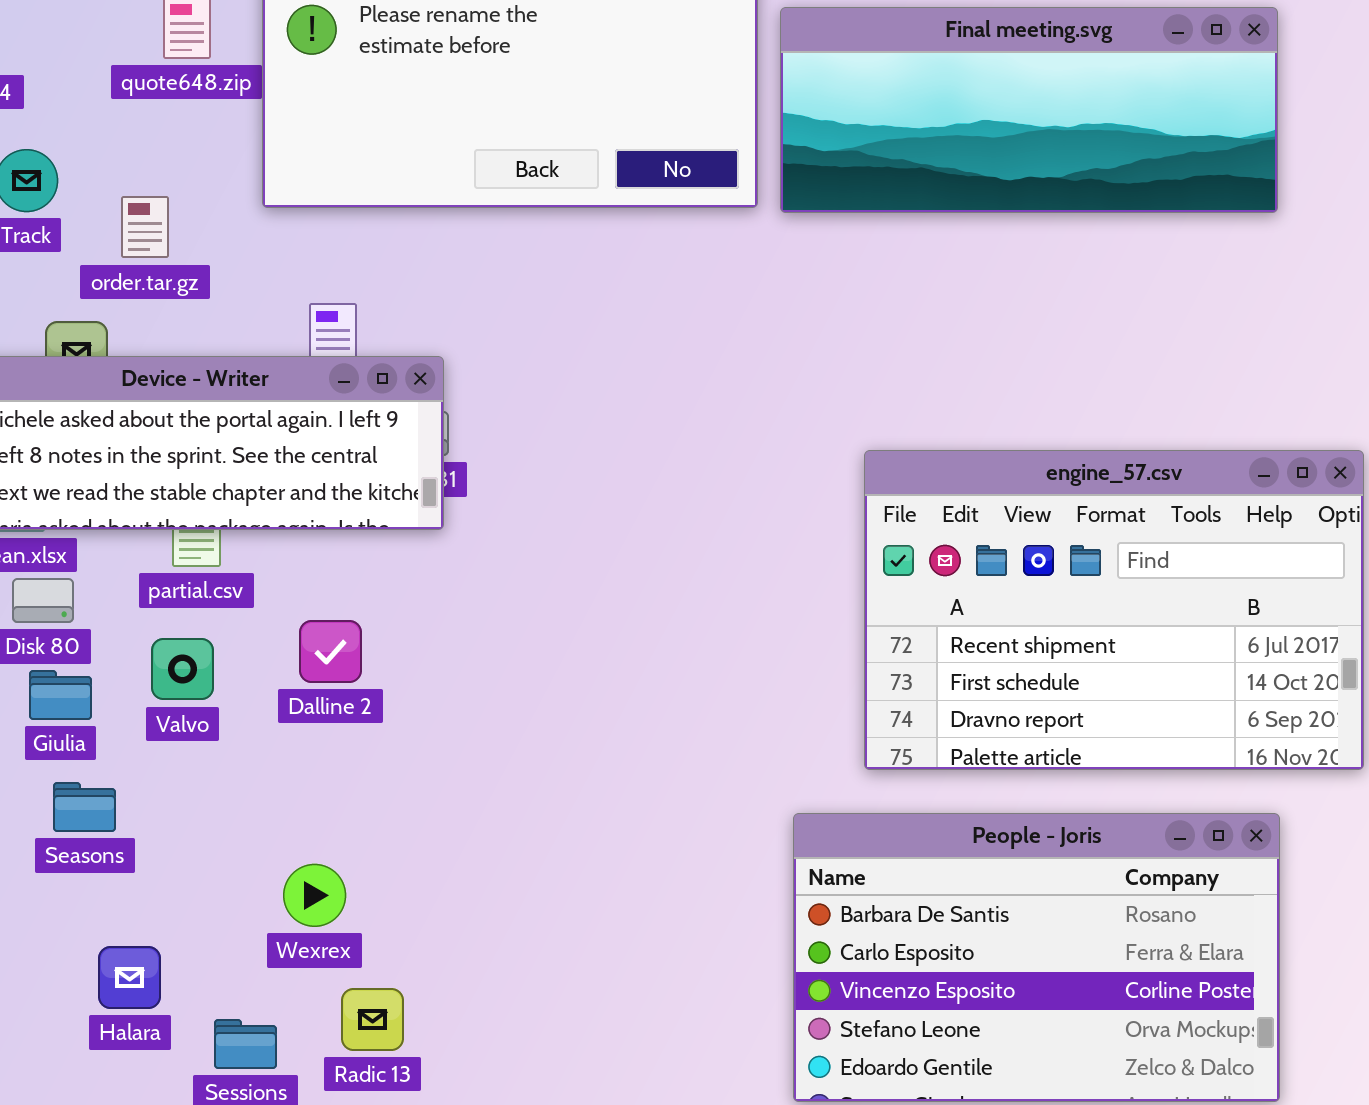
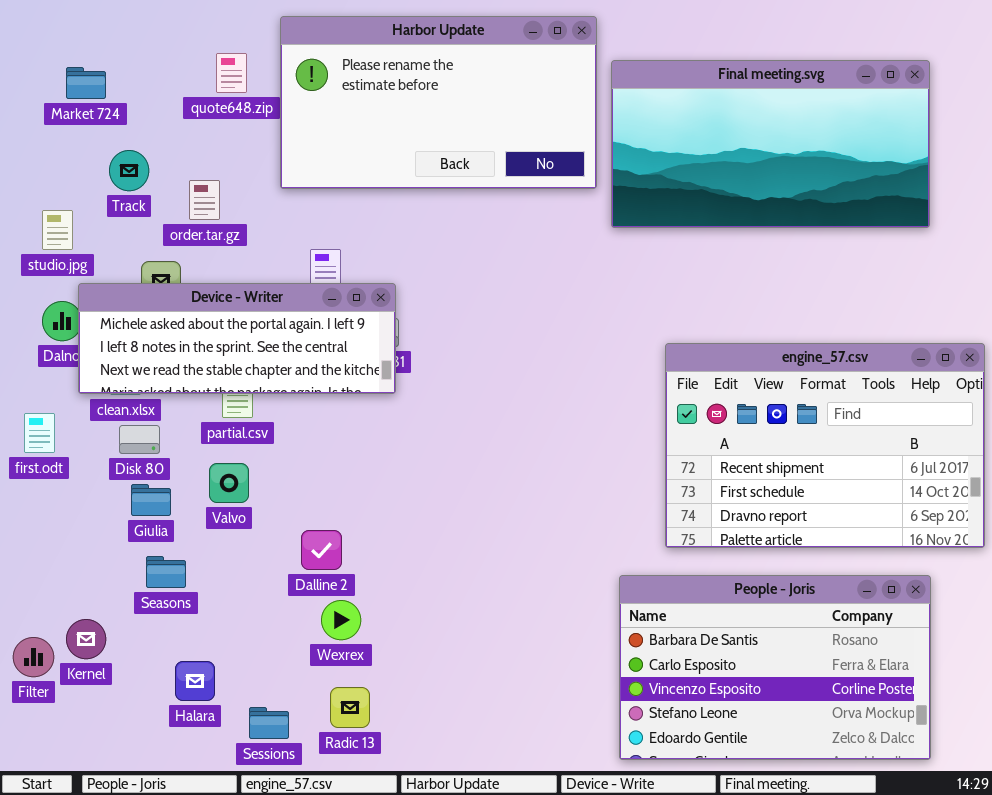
Final meeting.svg: [780,7,1278,213] -> [611,60,930,228], resized
Dalline 2: [299,620,362,683] -> [301,530,342,570], moved
Wexrex: [283,864,346,927] -> [321,600,361,640], moved

